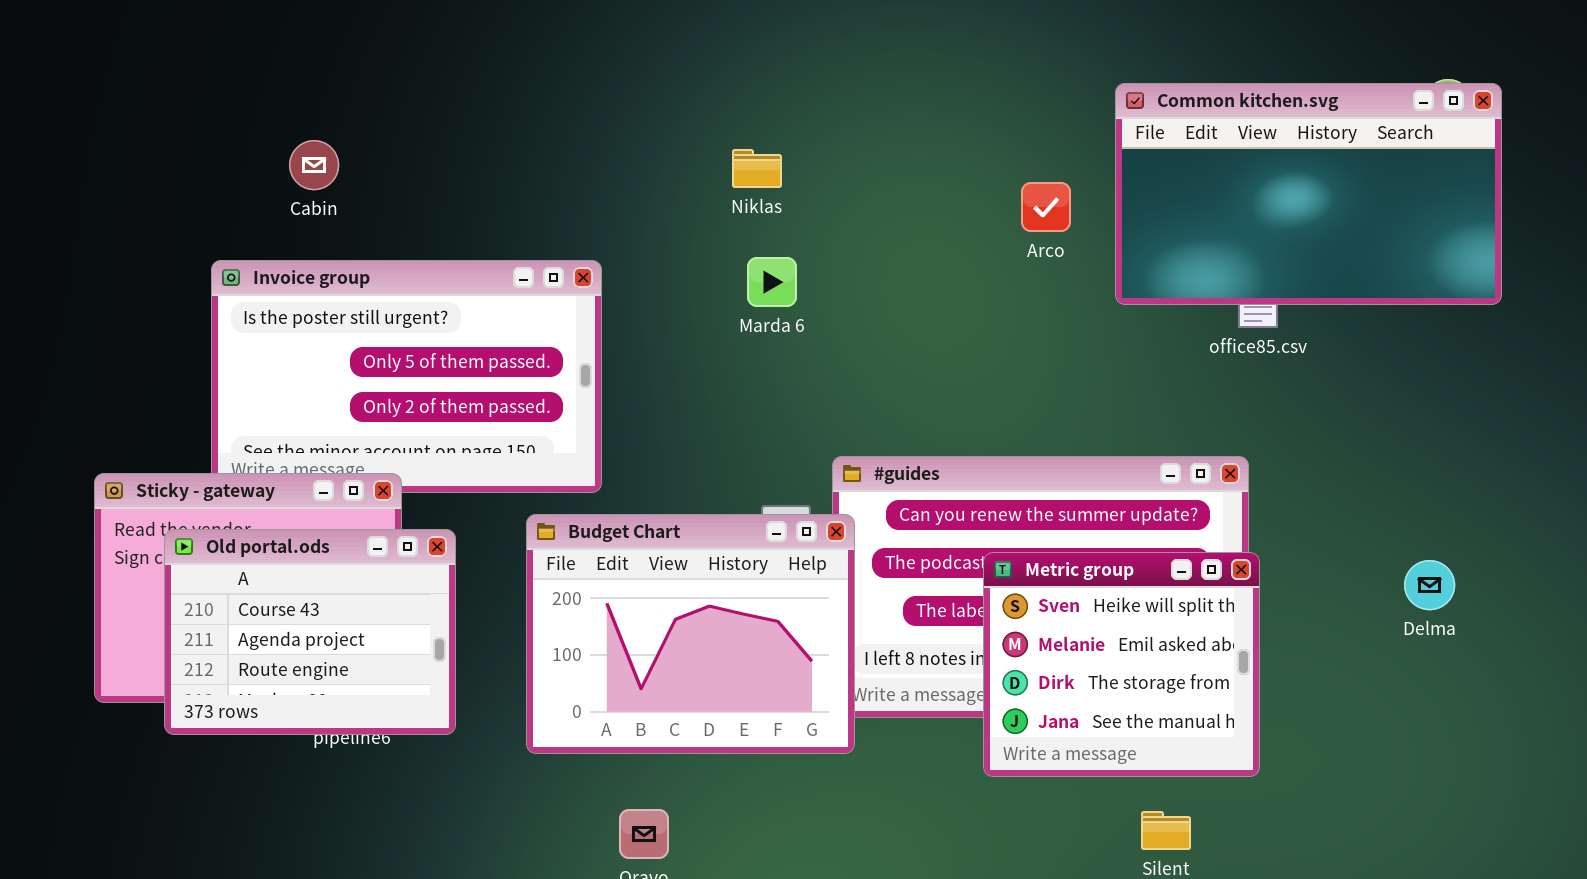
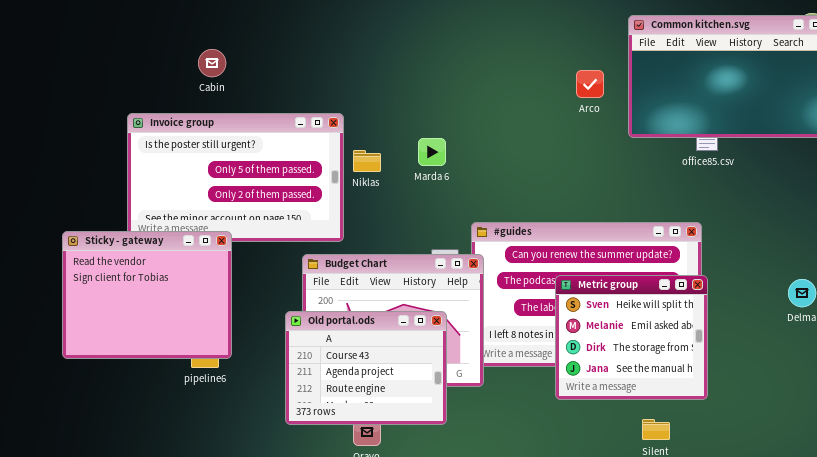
Cabin: [289,140,339,190] -> [198,49,226,77], moved
Niklas: [732,149,782,188] -> [353,150,381,172], moved
Marda 6: [747,257,797,307] -> [418,138,446,166], moved
Old portal.ods: [164,529,456,735] -> [285,311,447,425], moved

